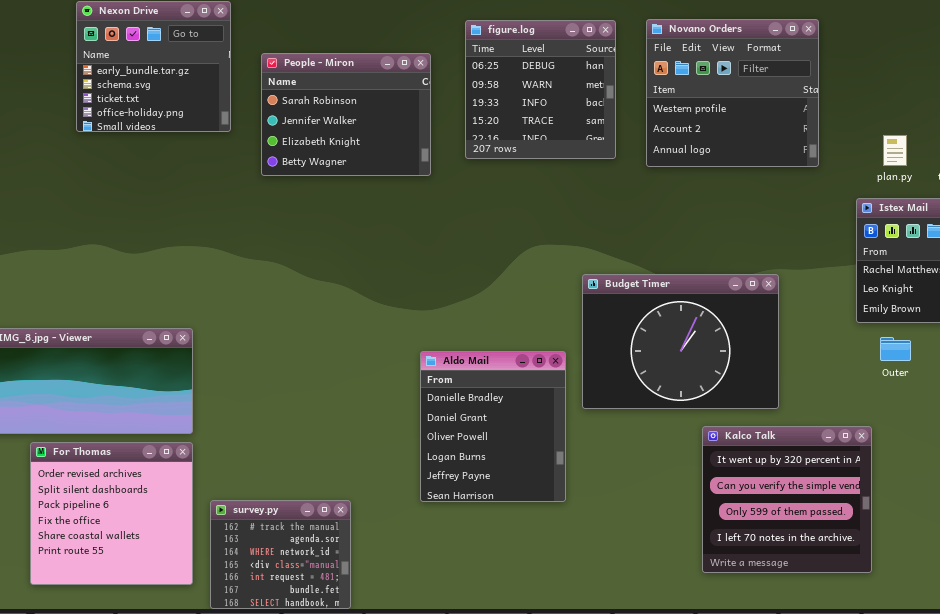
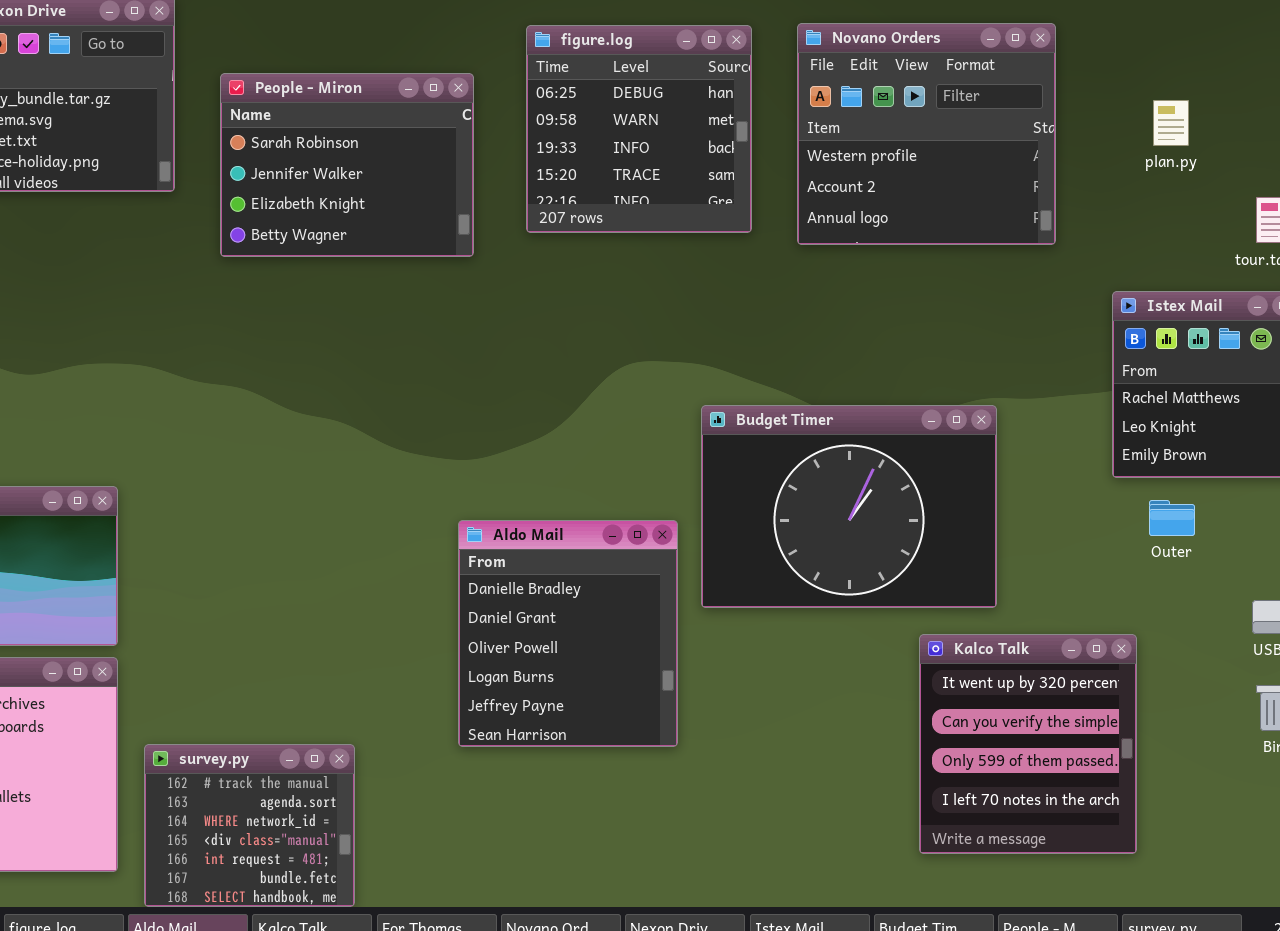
plan.py: [883,135,907,166] -> [1153,100,1189,146], moved
Kalco Talk: [702,426,872,573] -> [919,634,1137,854], resized

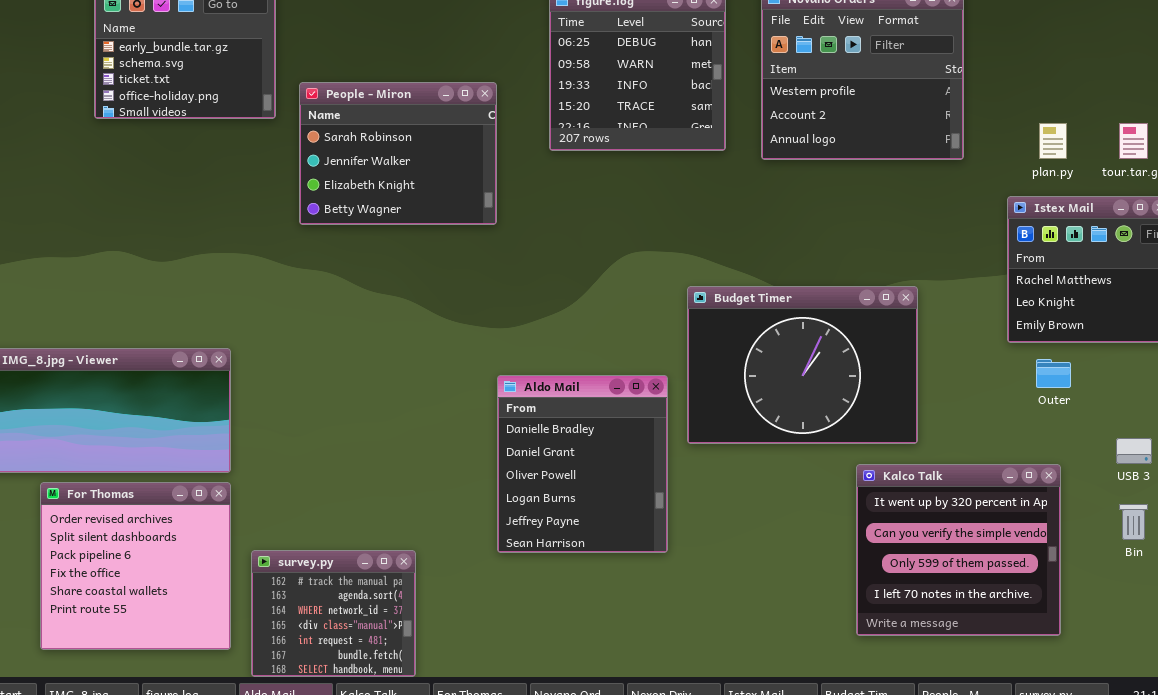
People - Miron: [220,73,474,257] -> [299,82,497,225], moved
plan.py: [1153,100,1189,146] -> [1039,123,1067,159], moved
Kalco Talk: [919,634,1137,854] -> [856,464,1061,636], resized

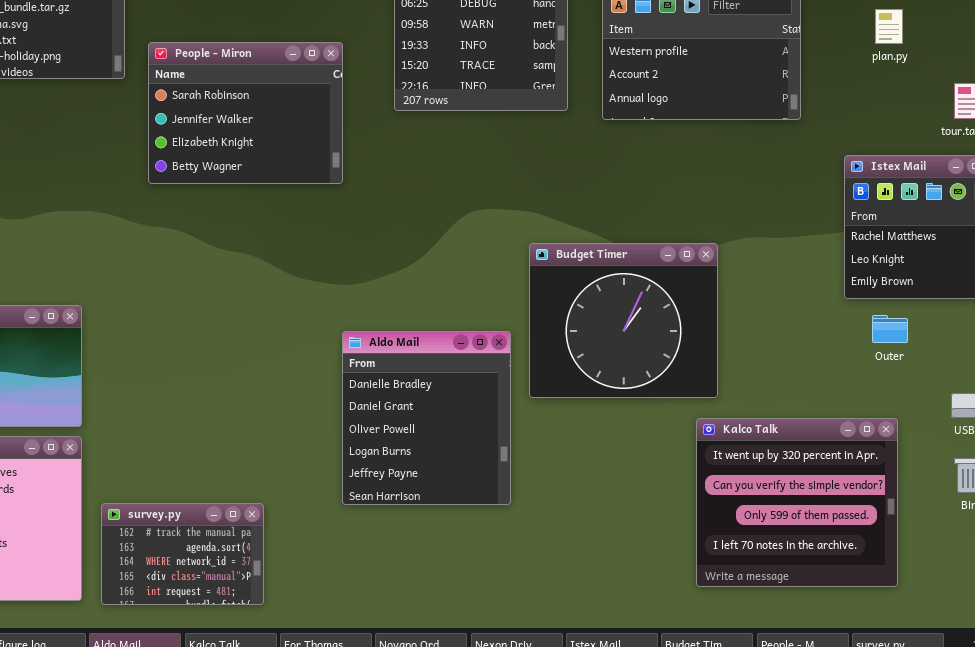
plan.py: [1039,123,1067,159] -> [875,9,903,44], moved
Budget Timer: [687,286,918,444] -> [529,243,718,398], resized
survey.py: [251,550,416,677] -> [101,503,264,605], resized

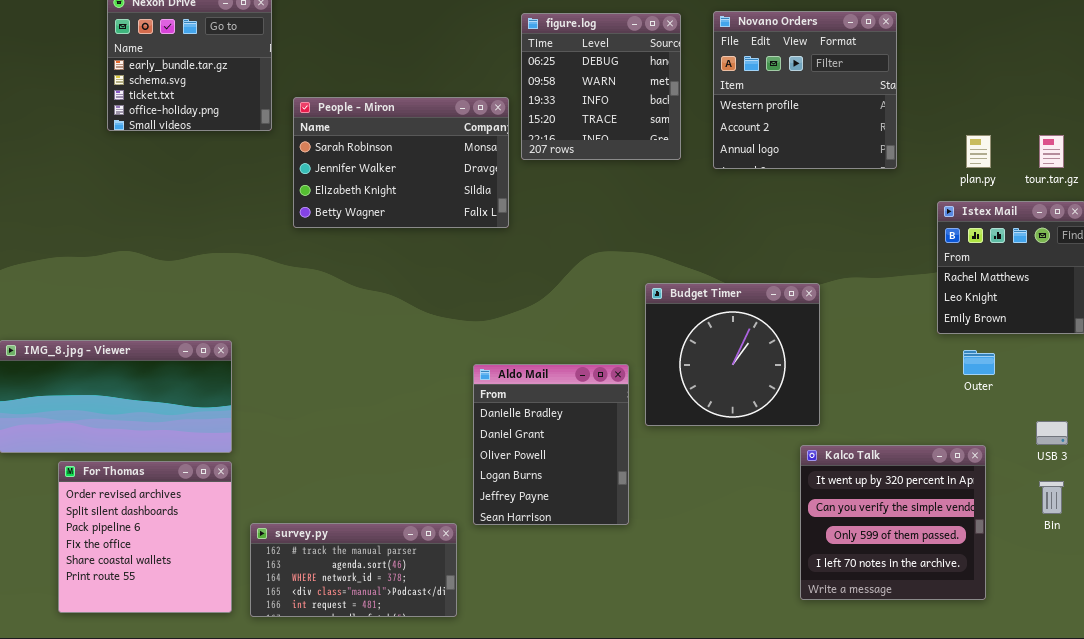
plan.py: [875,9,903,44] -> [966,135,991,168], moved
People - Miron: [148,42,343,184] -> [293,97,509,228], resized
survey.py: [101,503,264,605] -> [250,523,457,617], resized

